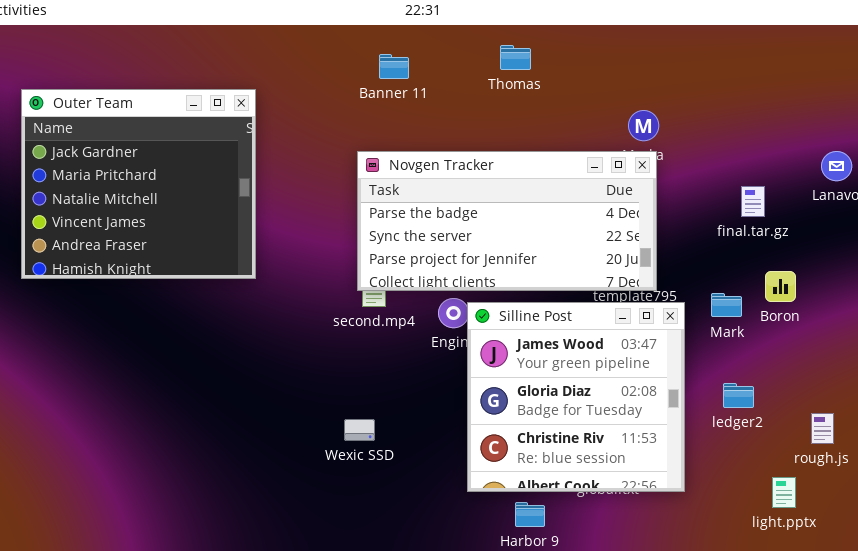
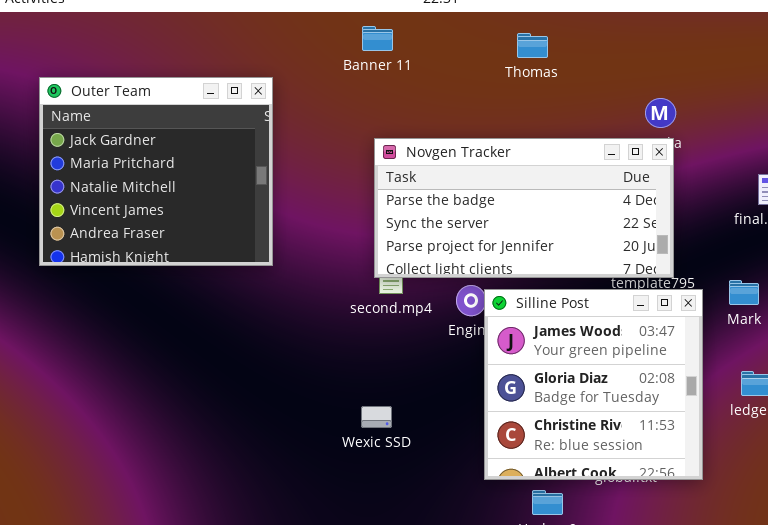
Banner 11: [379,54,409,79] -> [362,26,393,51], moved

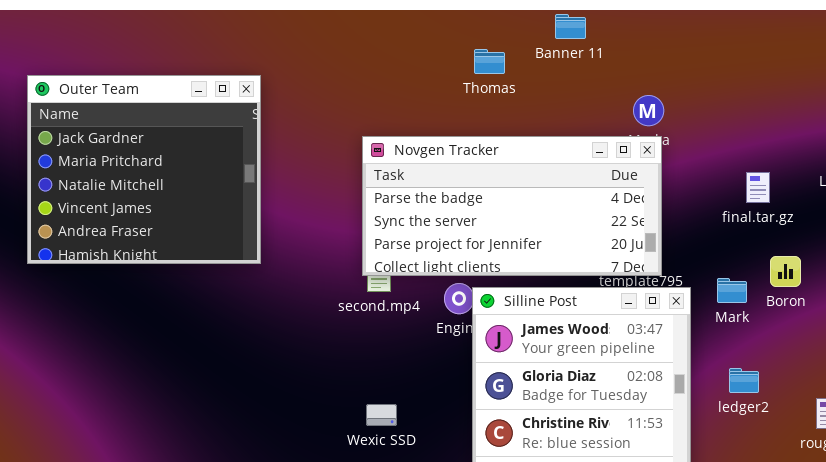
Banner 11: [362,26,393,51] -> [555,14,586,39], moved
Thomas: [517,33,548,58] -> [474,49,505,74], moved
Wexic SSD: [361,406,392,428] -> [366,404,397,426], moved

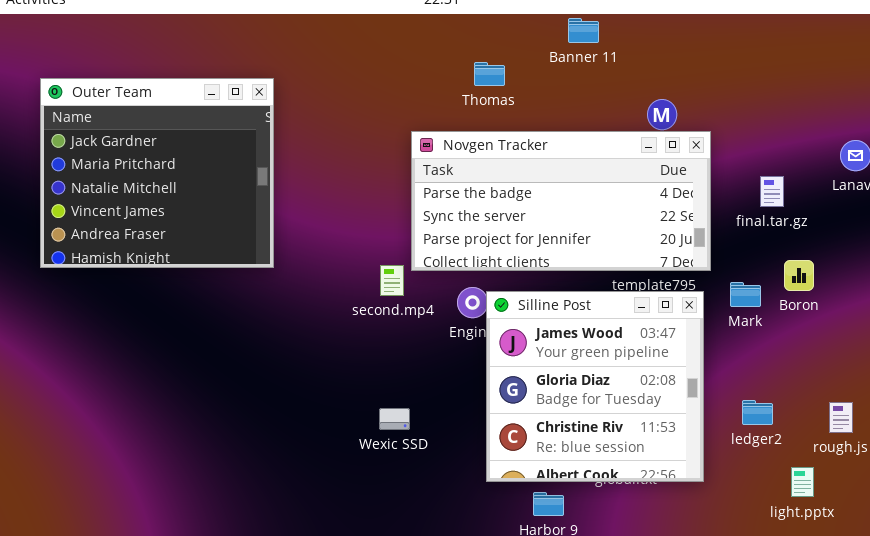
Thomas: [474,49,505,74] -> [474,62,505,86], moved
Novgen Tracker: [362,136,662,276] -> [411,131,711,271], moved
ledger2: [729,368,759,393] -> [742,400,773,425], moved

